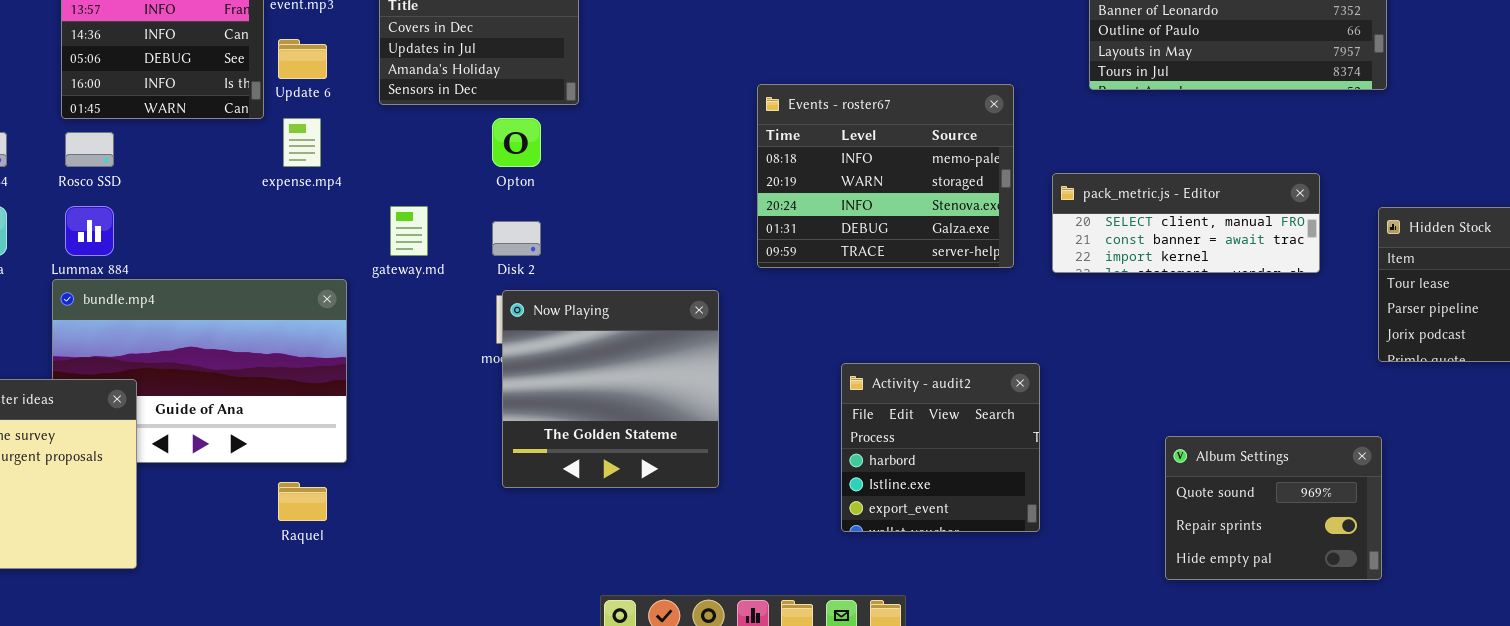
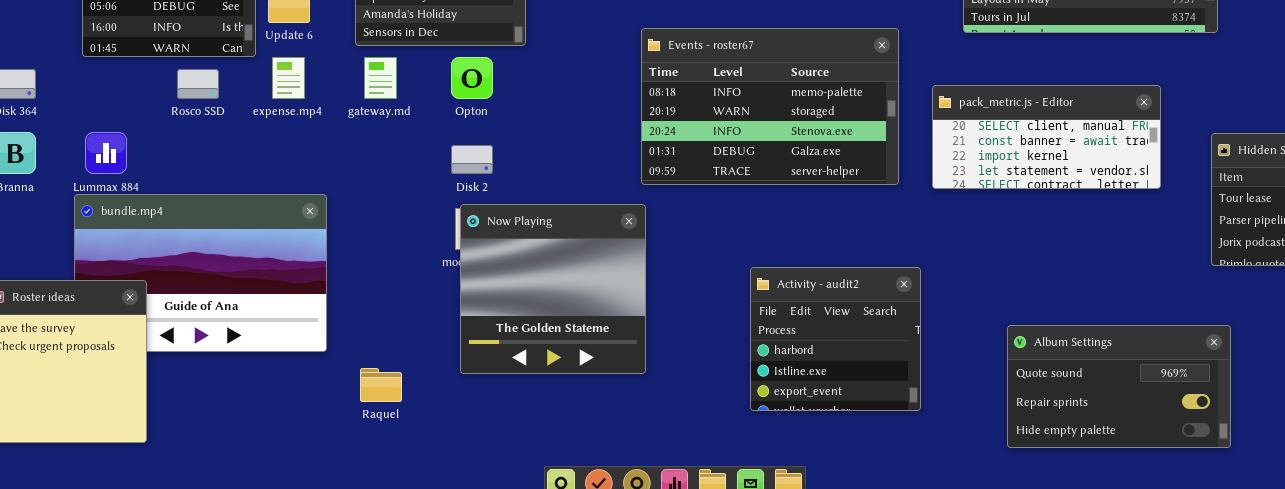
Events - roster67: [757,84,1014,268] -> [641,28,899,185], resized
Rosco SSD: [65,132,114,167] -> [177,69,219,99], moved
pack_metric.js - Editor: [1052,173,1320,273] -> [932,85,1161,189], resized
gateway.md: [390,206,428,256] -> [364,57,397,99], moved
Album Settings: [1165,436,1382,580] -> [1007,325,1231,448], moved, resized
Raquel: [278,482,327,521] -> [360,368,402,402], moved

